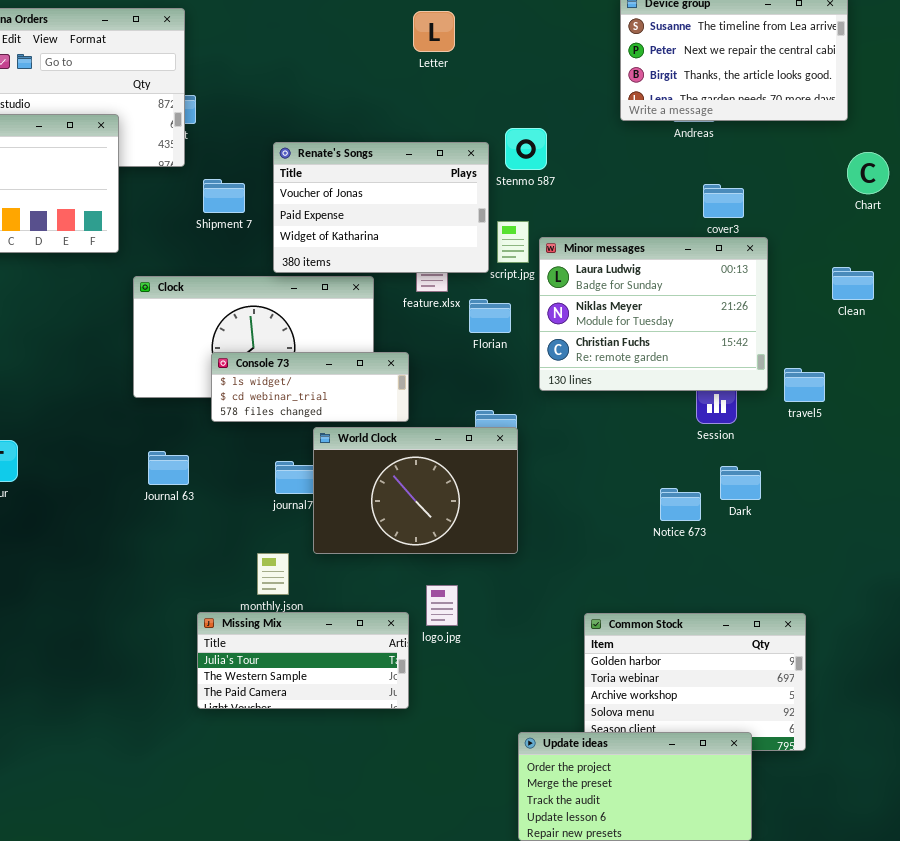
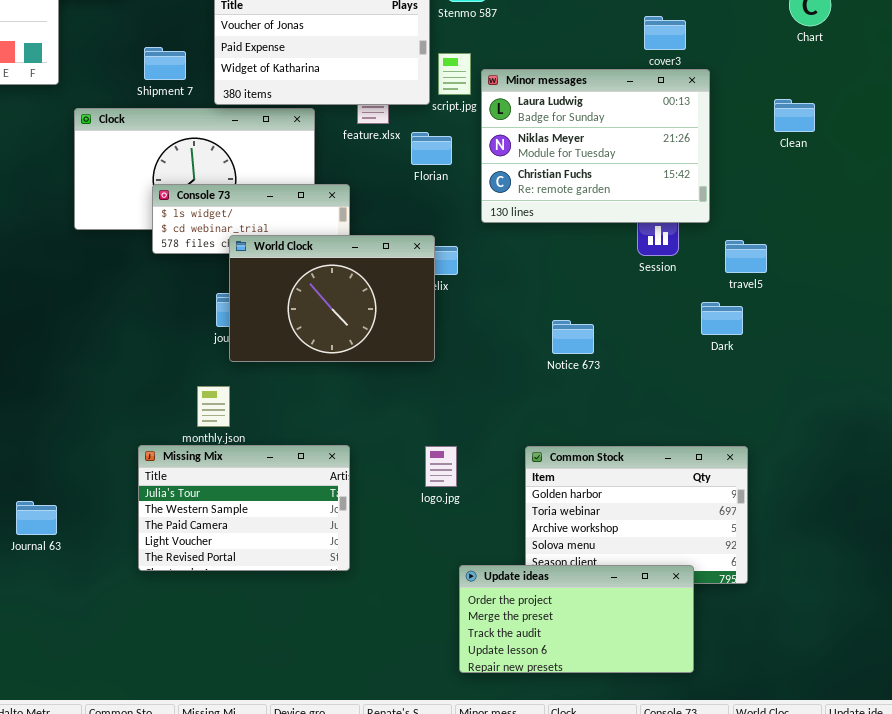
Shipment 7: [203,179,245,213] -> [144,47,186,80], moved
travel5: [784,368,825,402] -> [725,240,767,273], moved
World Clock: [313,427,518,554] -> [229,235,435,362], moved
Journal 63: [148,451,189,485] -> [16,501,57,535], moved
Dark: [720,466,761,500] -> [701,302,743,335], moved
Notice 673: [660,488,701,521] -> [552,320,594,354], moved
logo.jpg: [426,585,458,626] -> [425,446,457,487], moved
Missing Mix: [197,612,409,709] -> [138,445,350,571], resized

